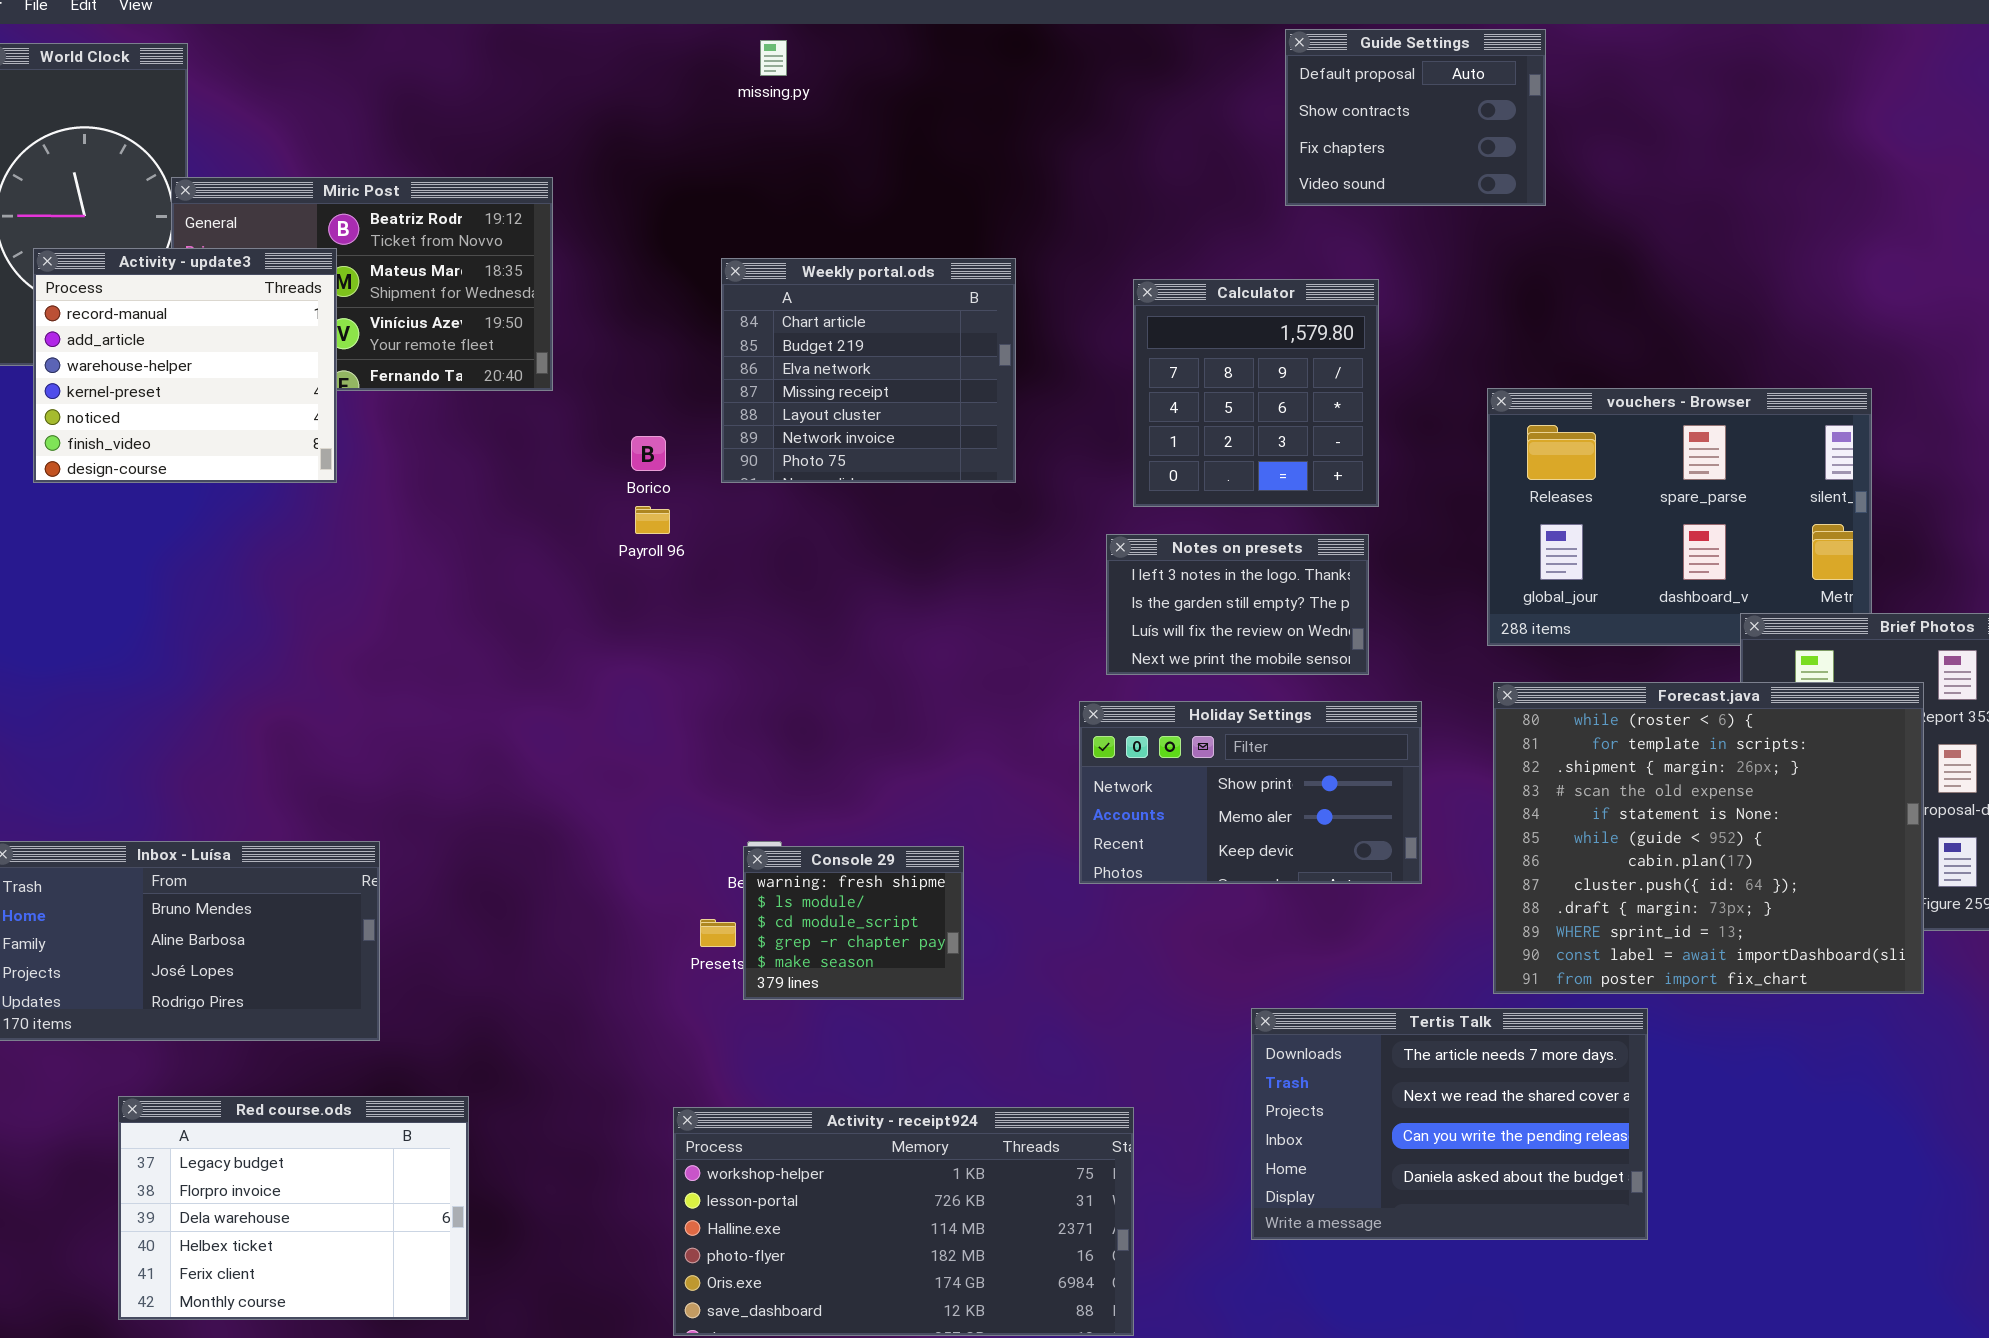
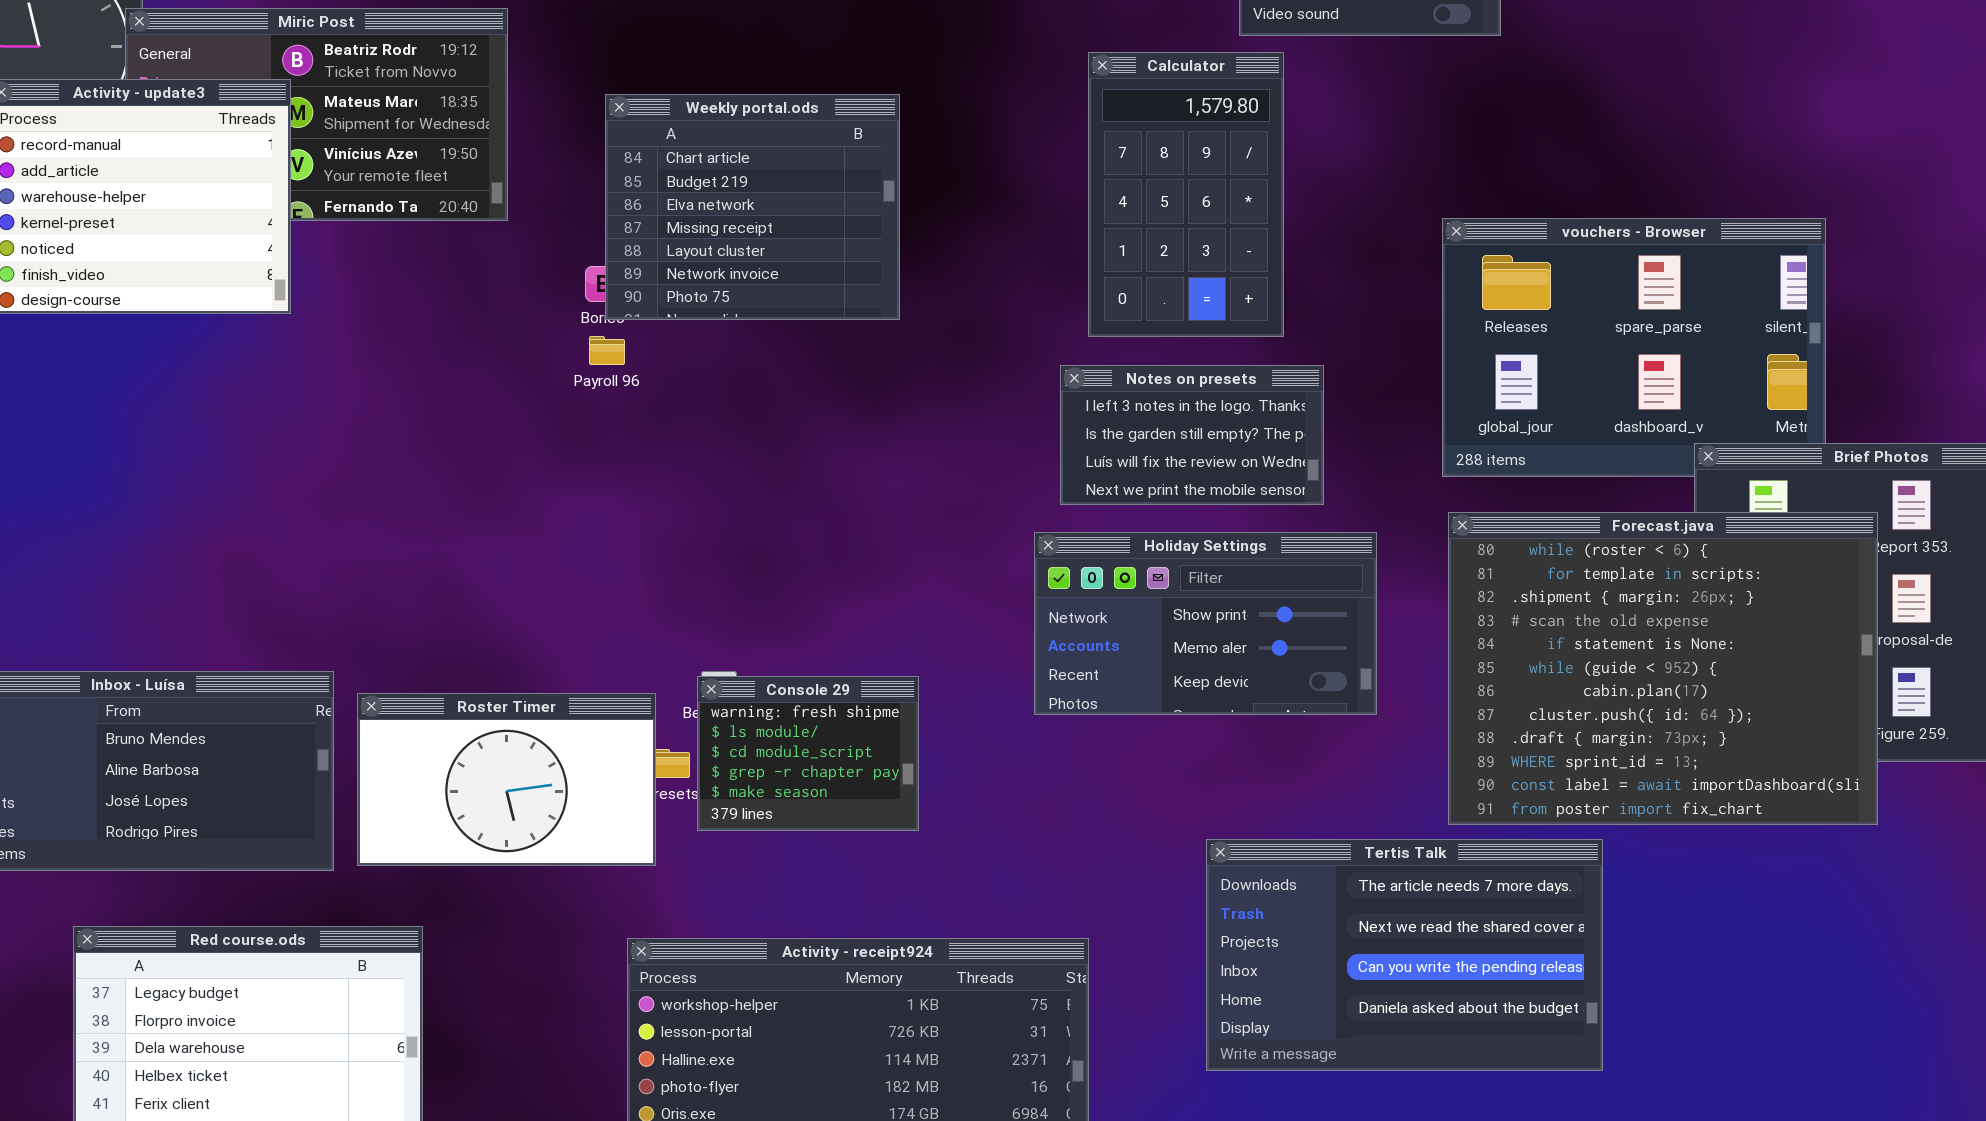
Weekly portal.ods: [721,258,1016,483] -> [605,94,900,320], moved
Calculator: [1133,279,1379,507] -> [1088,52,1284,337], resized
Roster Timer: none -> [357,693,656,866], opened

